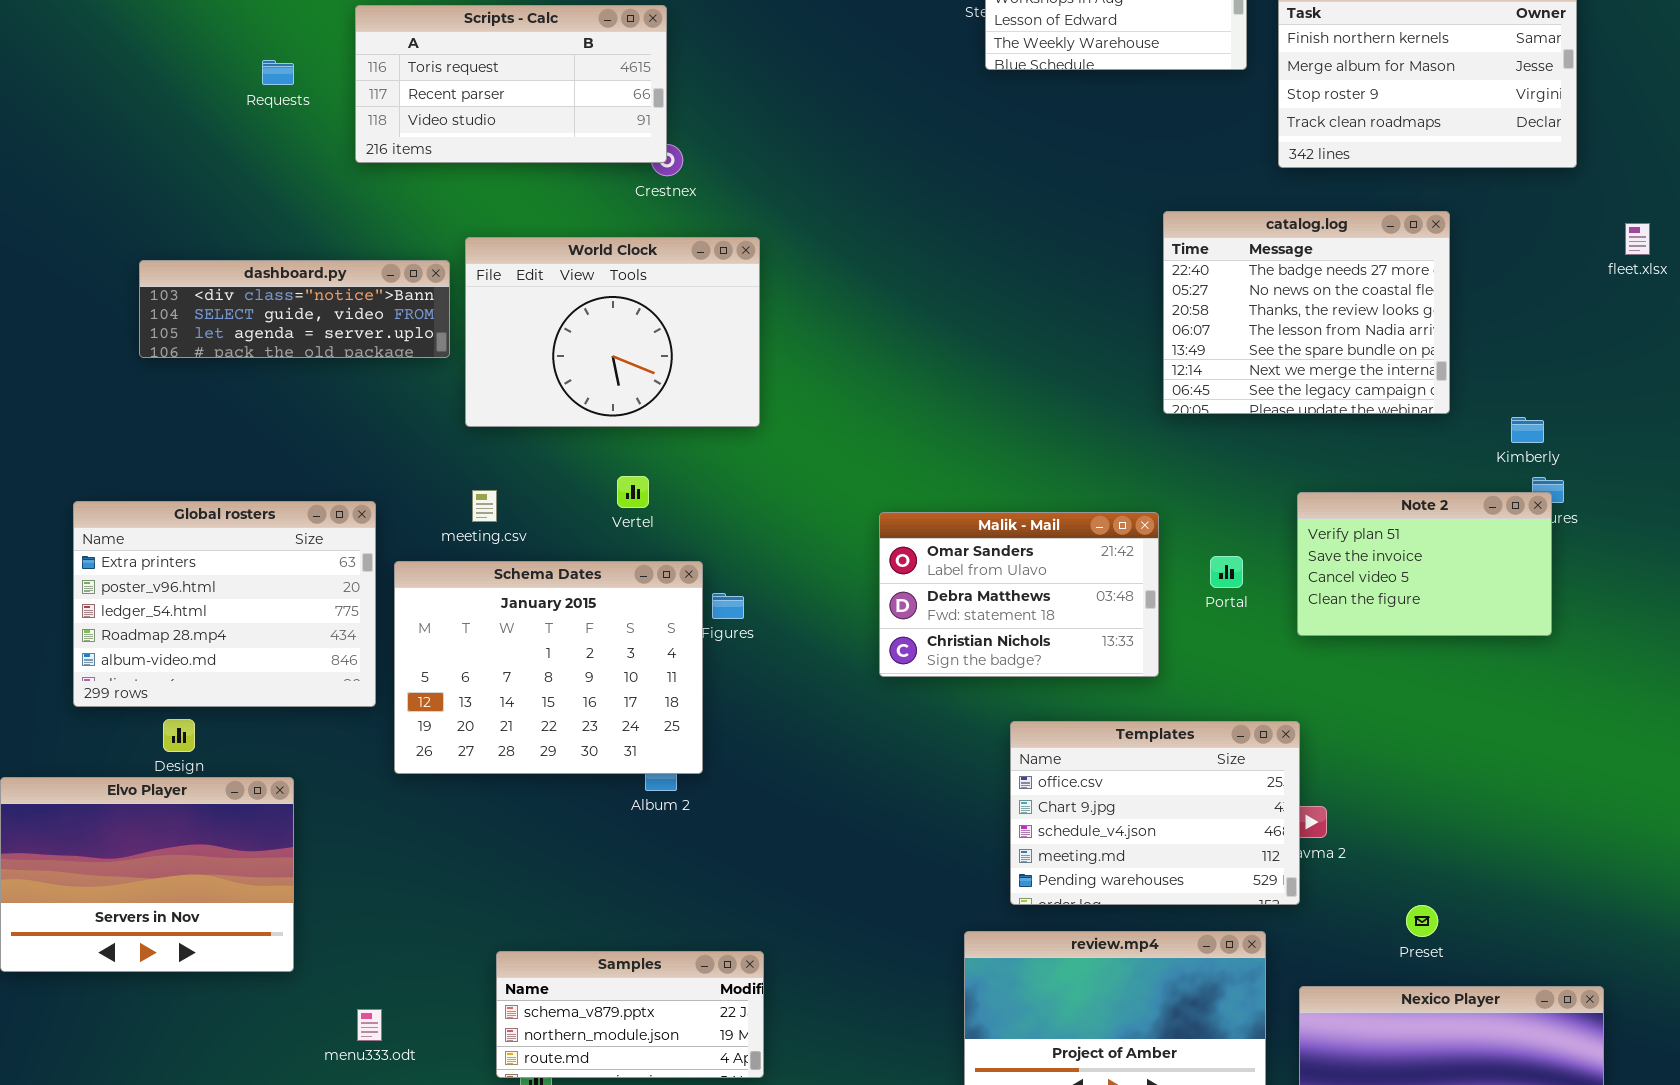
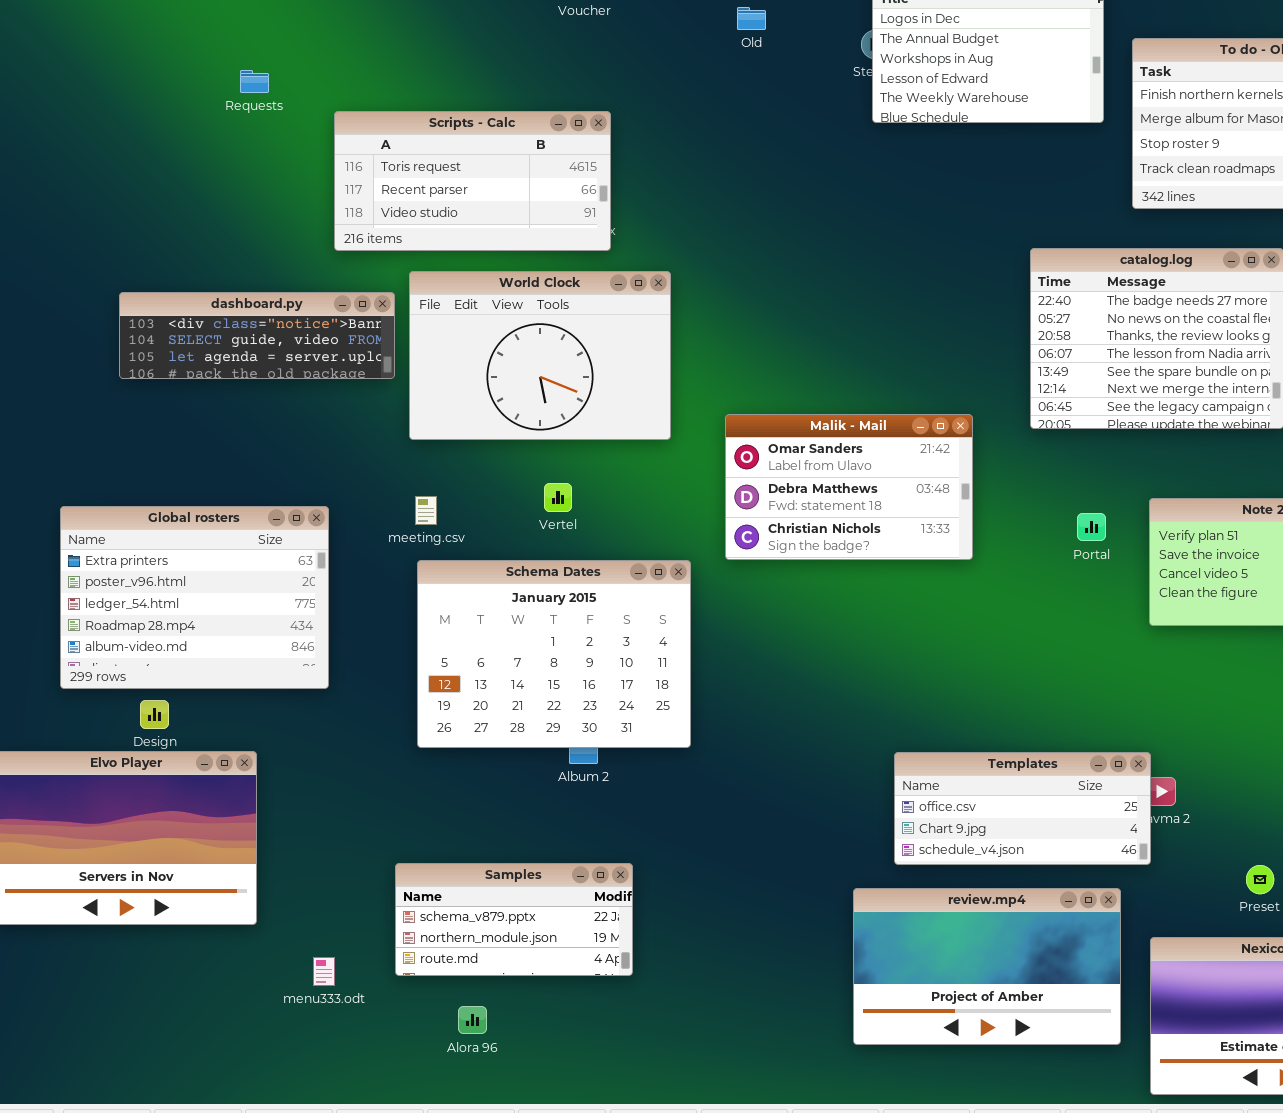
Scripts - Calc: [355,5,667,163] -> [334,111,611,251], moved
Requests: [262,60,294,85] -> [240,70,269,93], moved
Malik - Mail: [879,512,1159,677] -> [725,414,973,560], moved
Portal: [1210,556,1243,588] -> [1077,513,1106,541], moved
Schema Dates: [394,561,703,774] -> [417,560,691,748], moved
Templates: [1010,721,1300,905] -> [894,752,1151,865], resized
Samples: [496,951,764,1078] -> [395,863,633,976], moved

